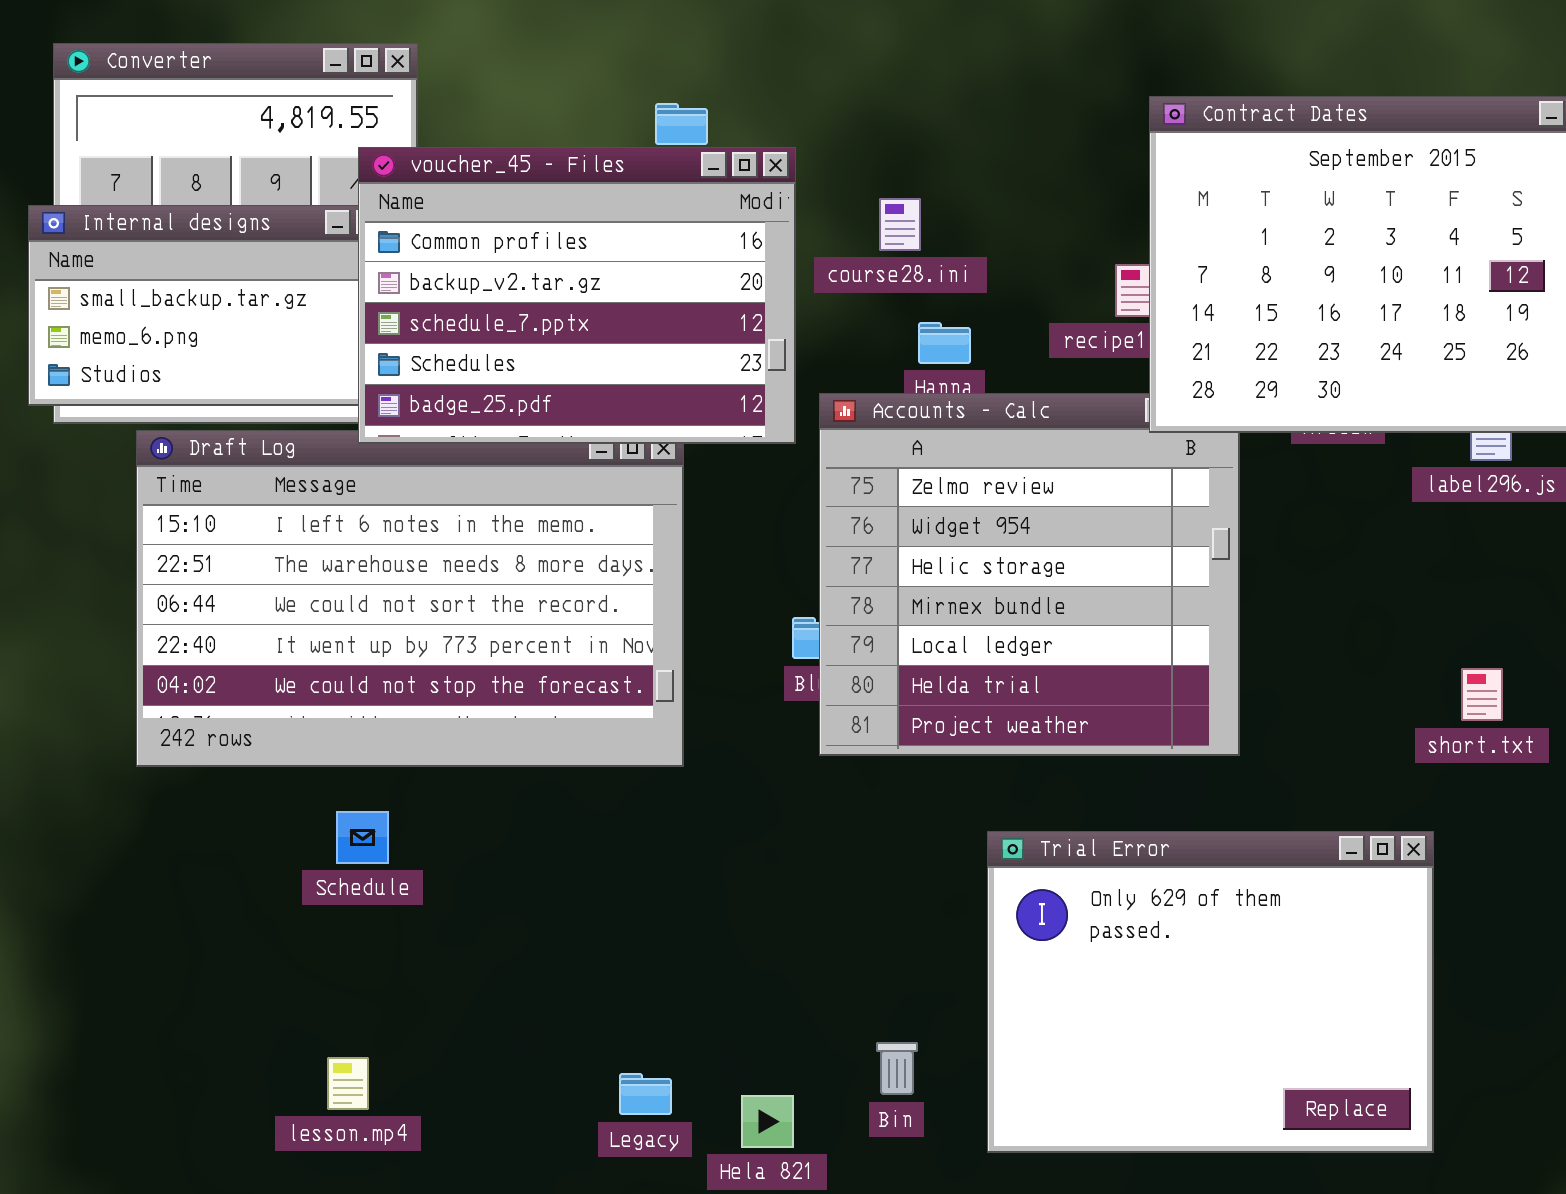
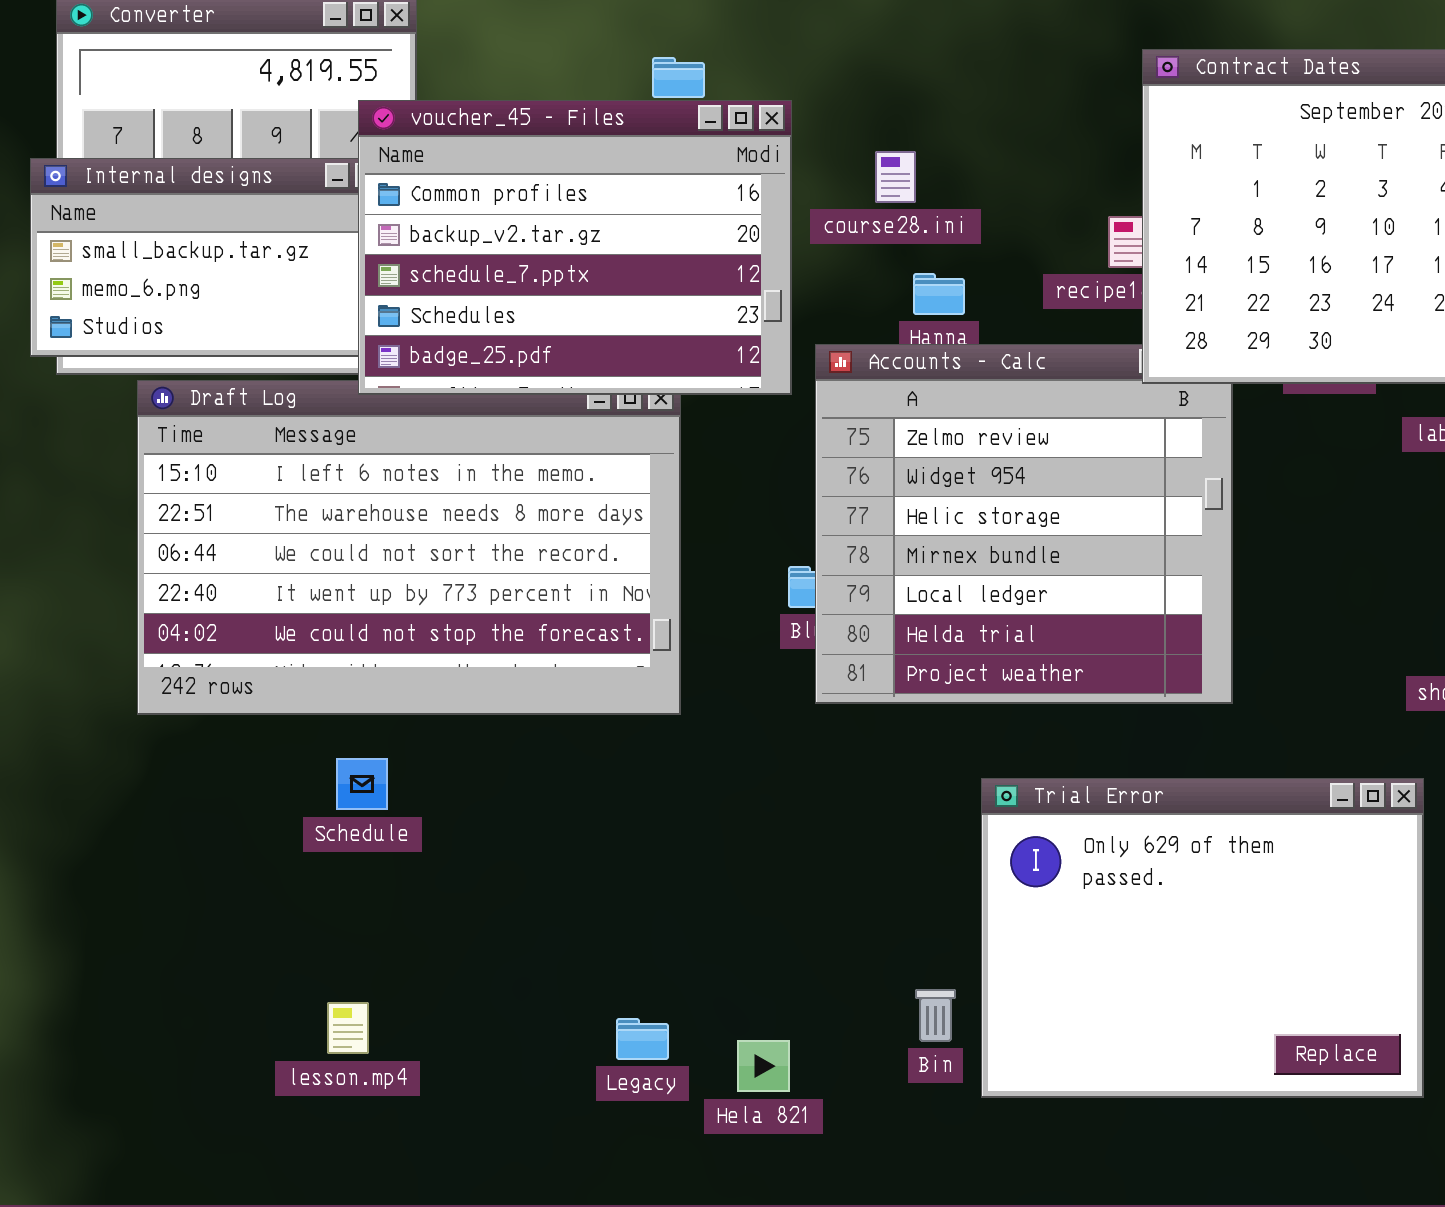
Bin: [876,1042,918,1095] -> [915,989,956,1042], moved

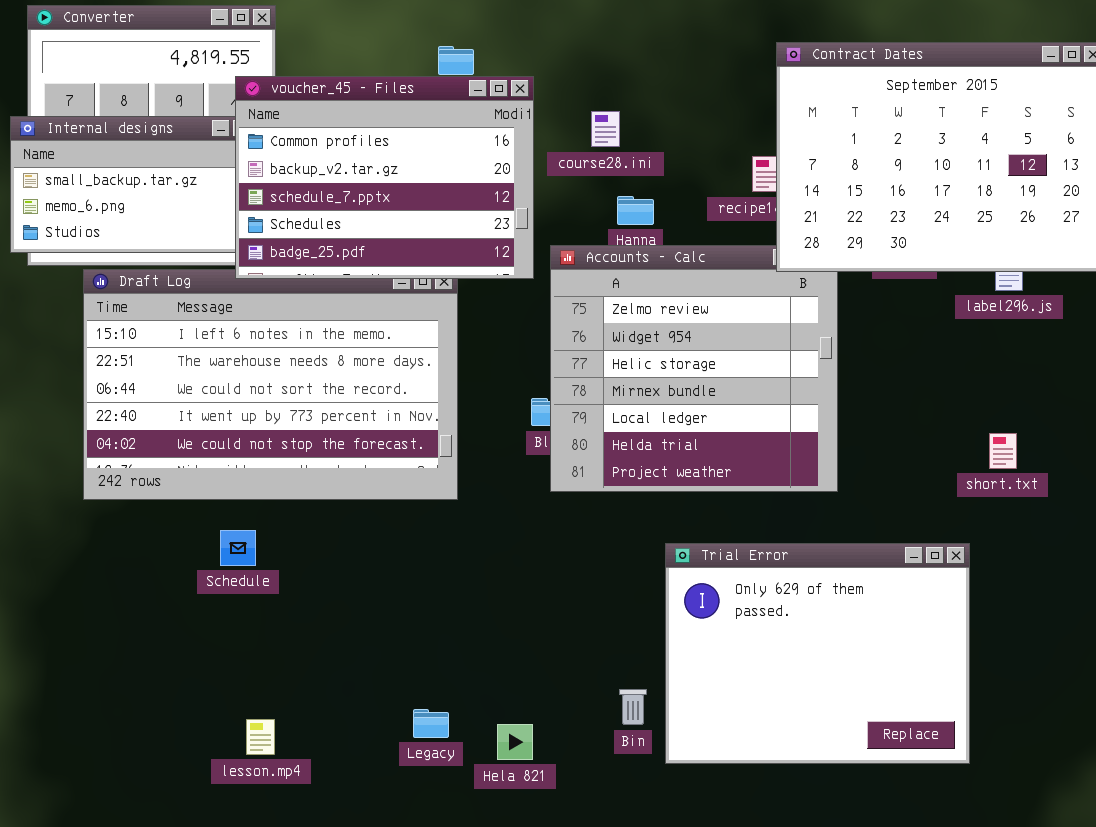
lesson.mp4: [327,1002,369,1054] -> [246,719,275,755], moved

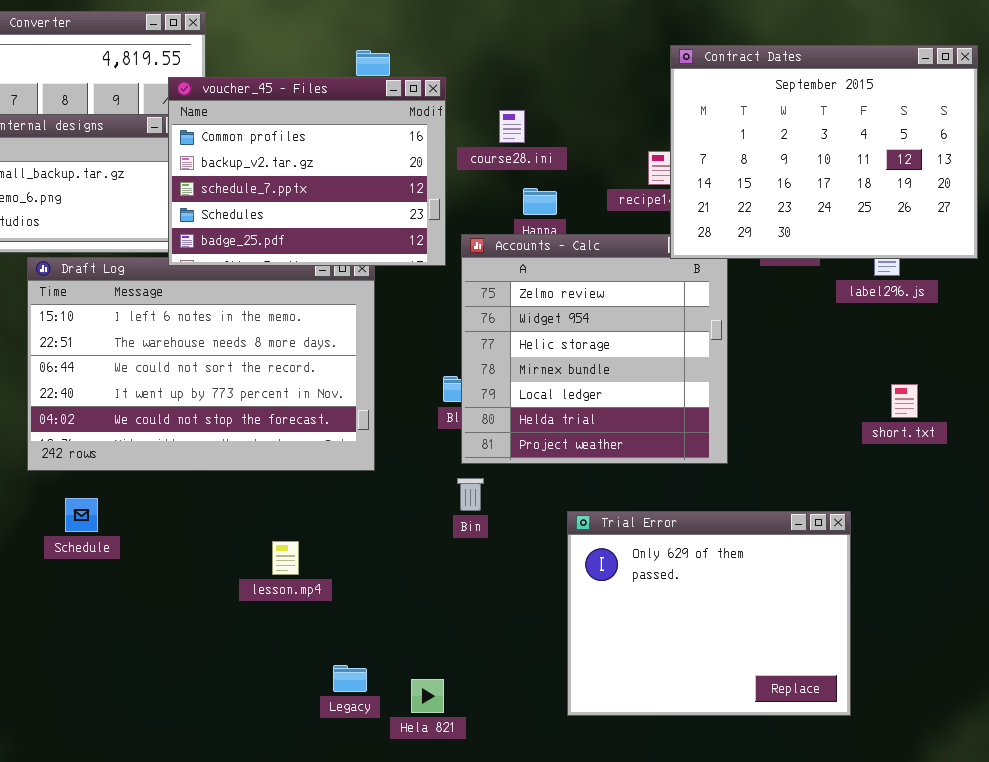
short.txt: [989,433,1017,469] -> [891,384,918,418], moved
Schedule: [220,530,256,566] -> [65,498,98,532], moved
Bin: [619,689,647,725] -> [457,478,484,511], moved
lesson.mp4: [246,719,275,755] -> [272,541,299,575], moved

